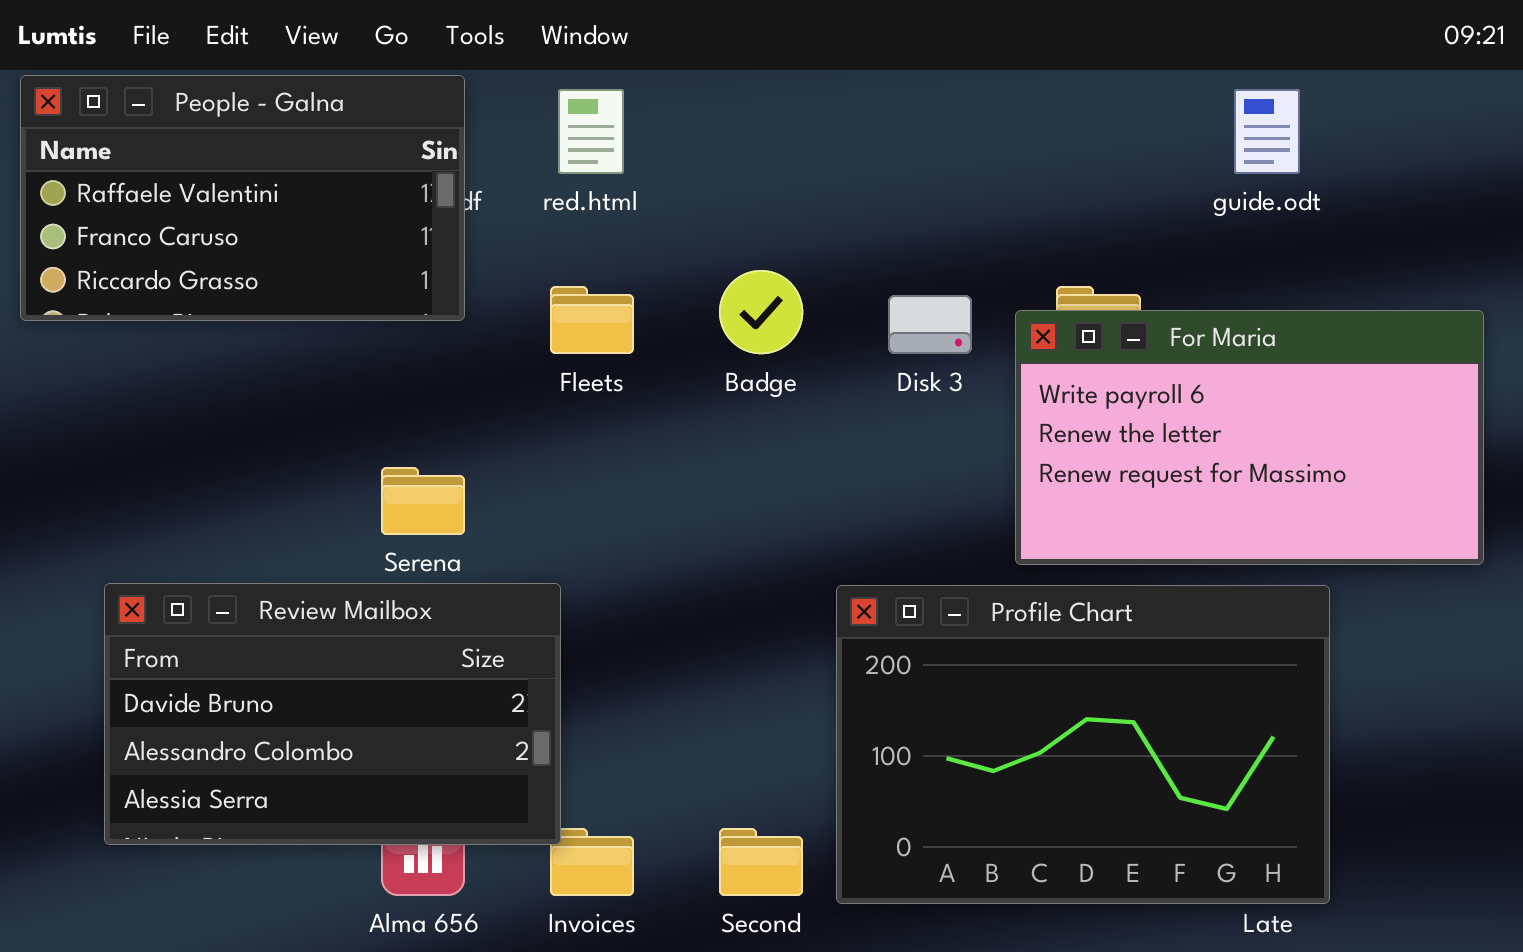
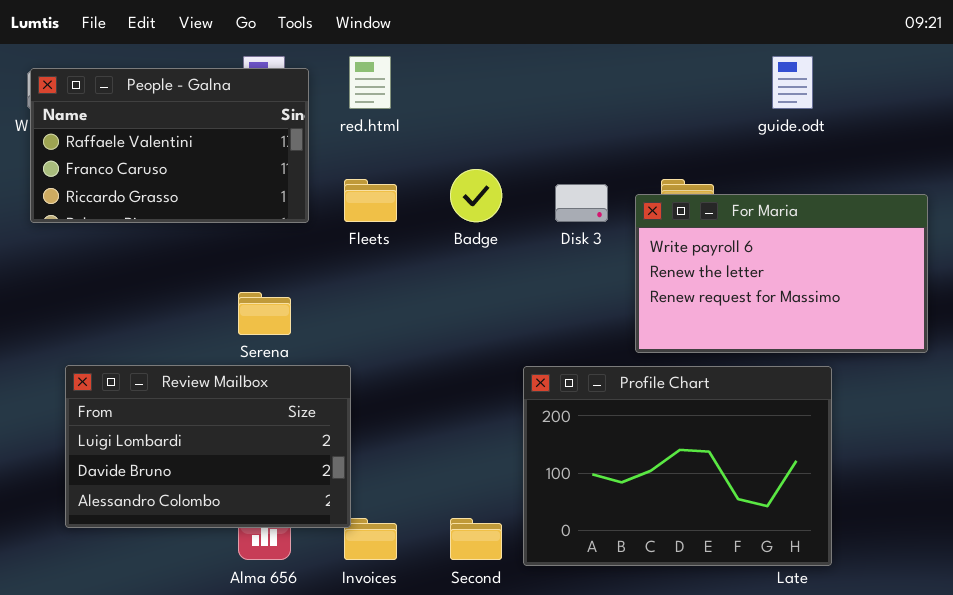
People - Galna: [20,75,465,321] -> [30,68,309,223], moved
Review Mailbox: [104,583,561,845] -> [65,365,351,528], scrolled up 1 row

